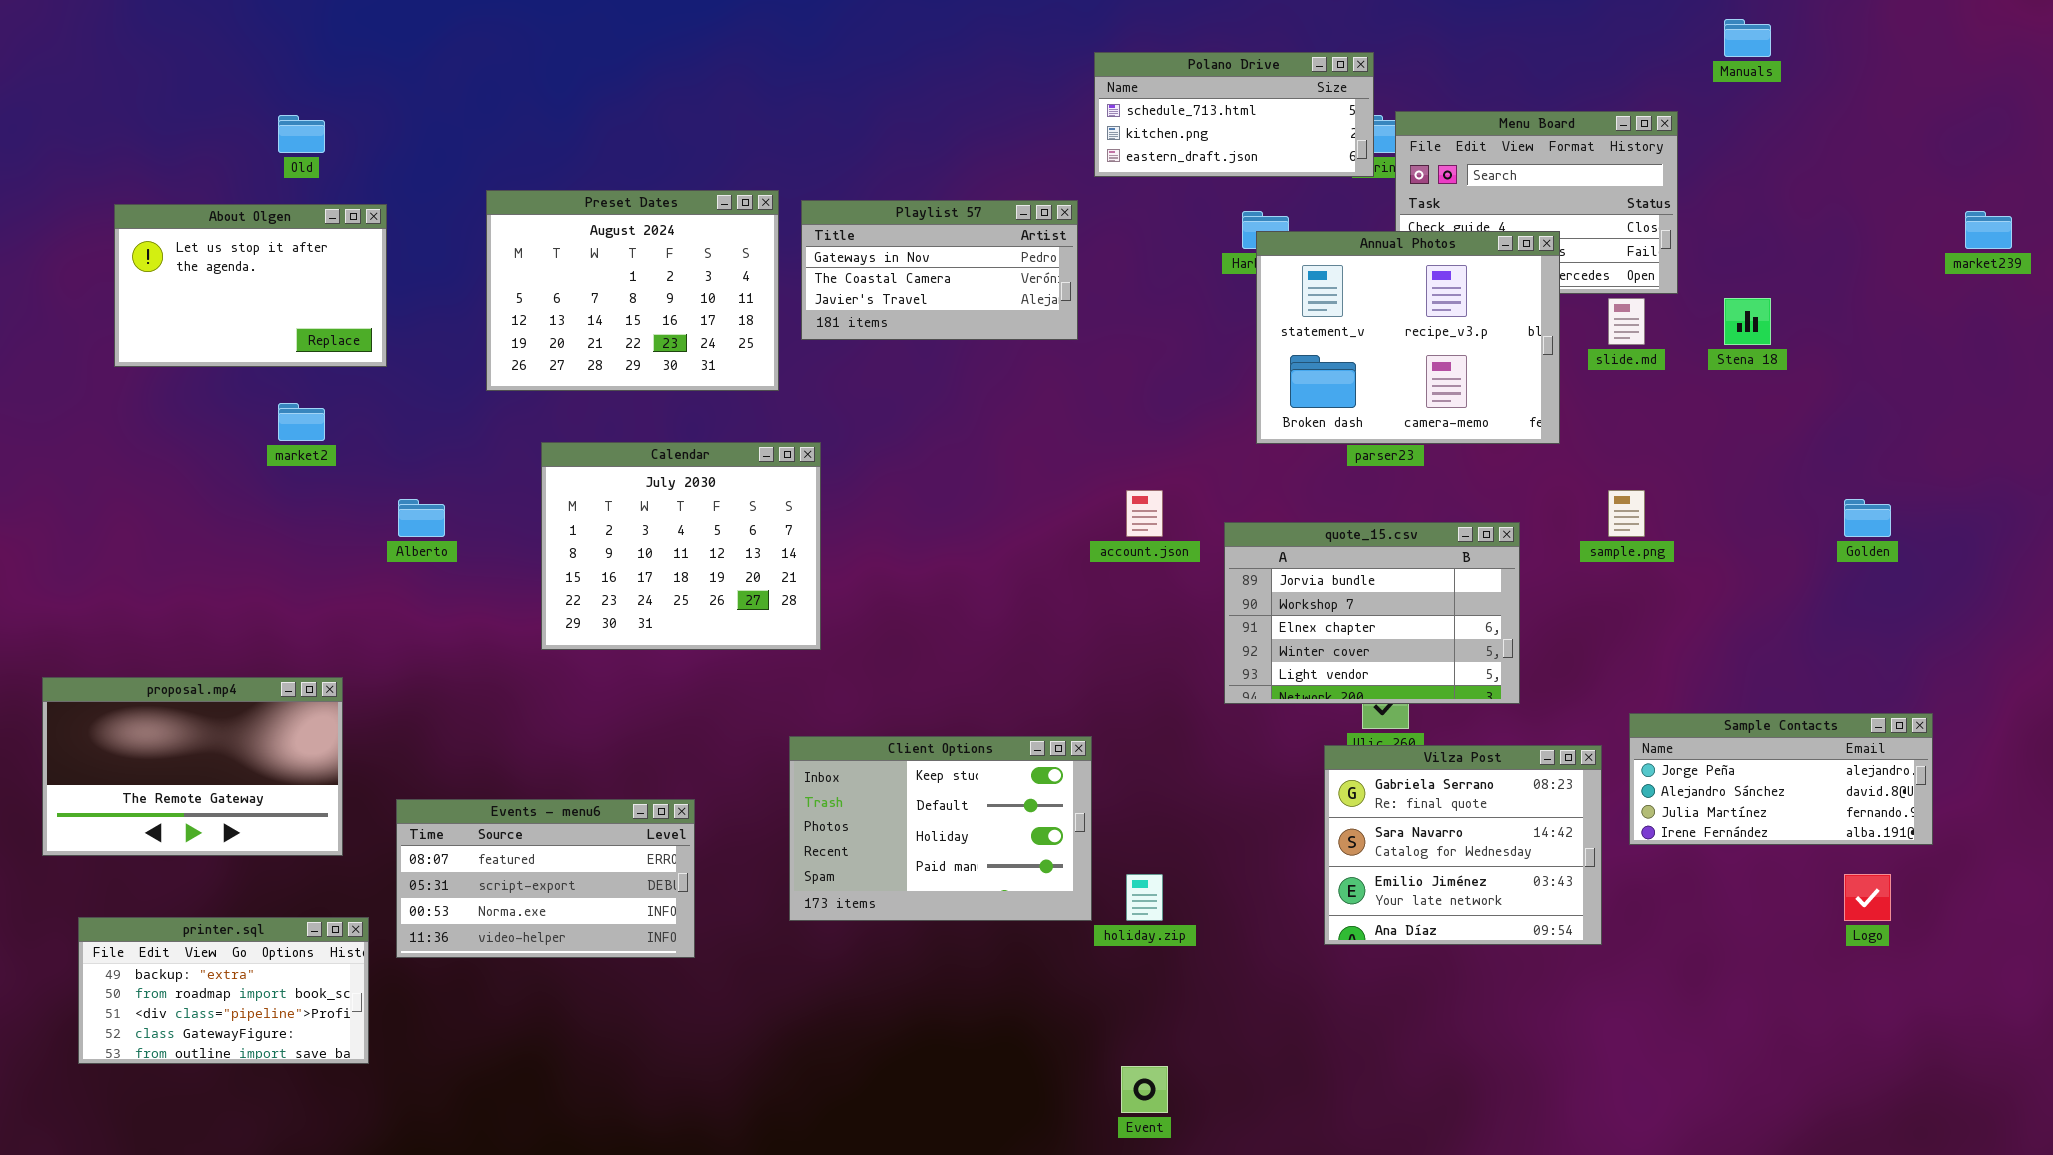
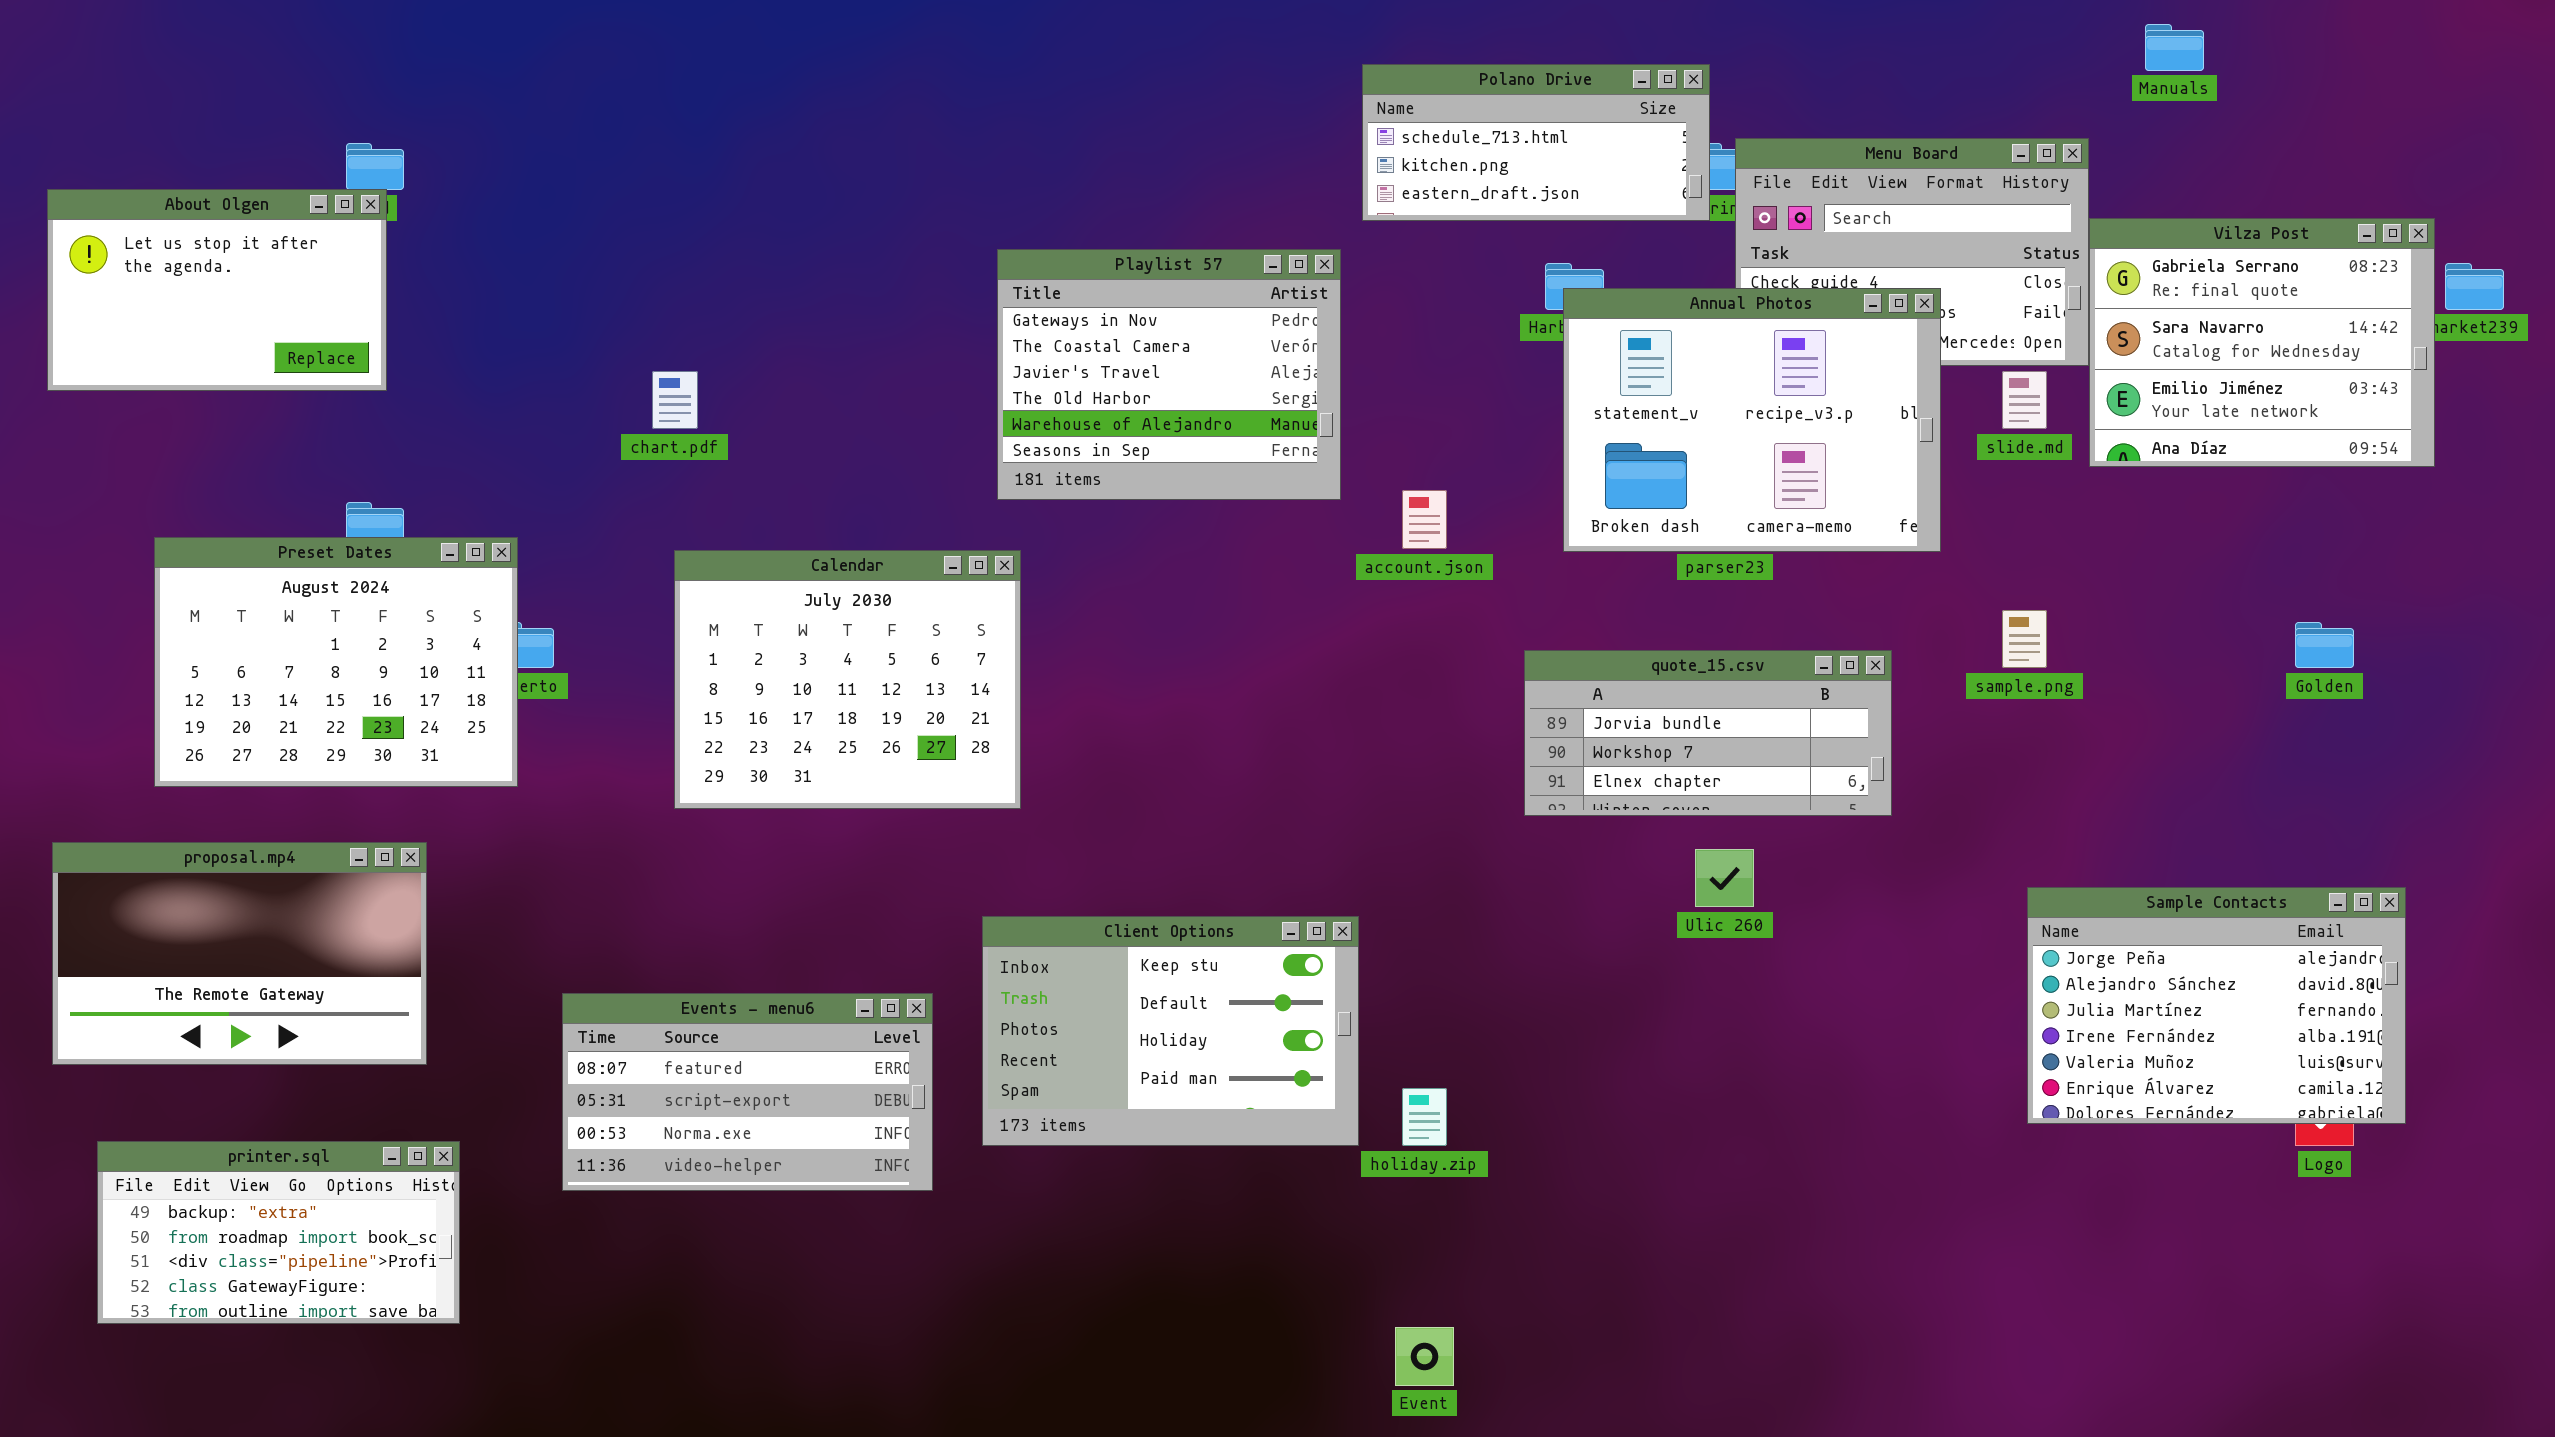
Preset Dates: [486,190,779,391] -> [154,537,518,787], moved
Playlist 57: [801,200,1078,340] -> [997,249,1341,500], resized
About Olgen: [114,204,387,367] -> [47,189,387,391], moved
account.json: [1126,490,1163,537] -> [1402,490,1447,549], moved
quote_15.csv: [1224,522,1520,704] -> [1524,650,1892,816], resized
Sample Contacts: [1629,713,1933,845] -> [2027,887,2406,1124], resized
Vilza Post: [1324,745,1602,945] -> [2089,218,2435,467], moved
Events - menu6: [396,799,695,958] -> [562,993,933,1191], moved

